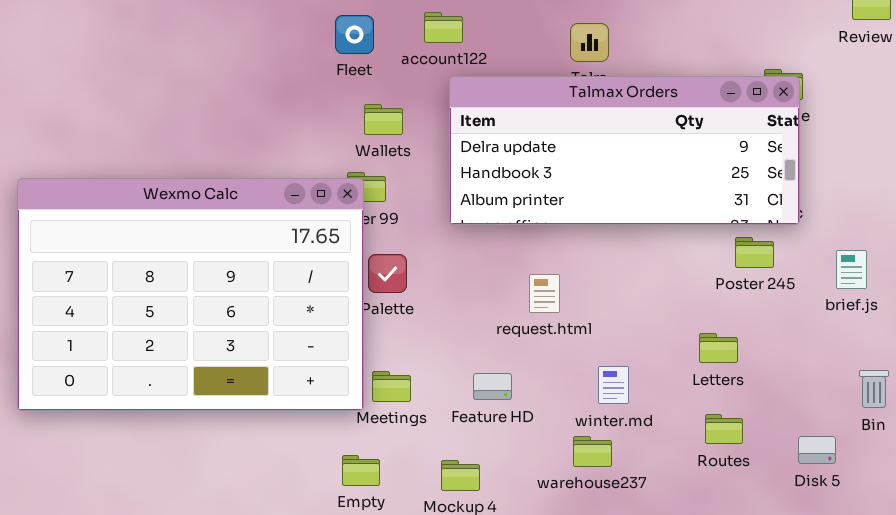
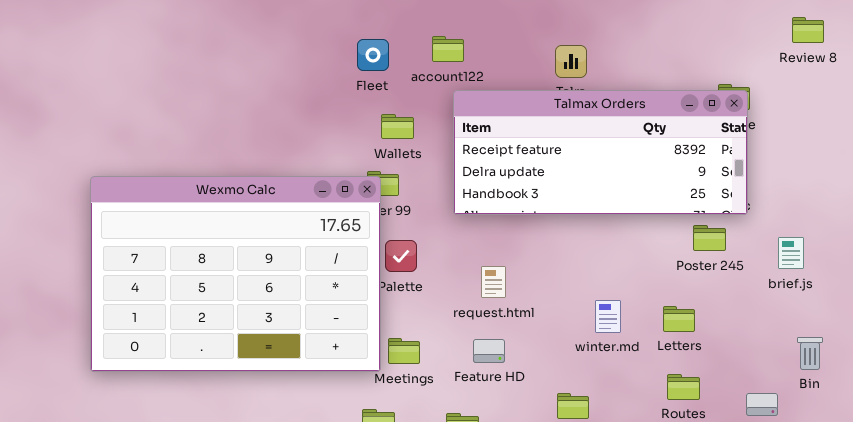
Talmax Orders: [449,76,800,225] -> [453,90,748,215], scrolled up 1 row
request.html: [529,274,560,313] -> [481,266,506,298], moved
winter.md: [598,366,629,404] -> [595,300,621,333], moved

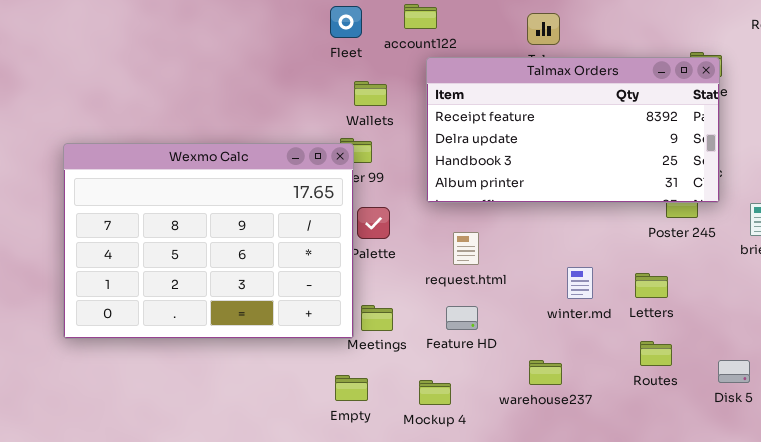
Talmax Orders: [453,90,748,215] -> [426,57,720,203], resized

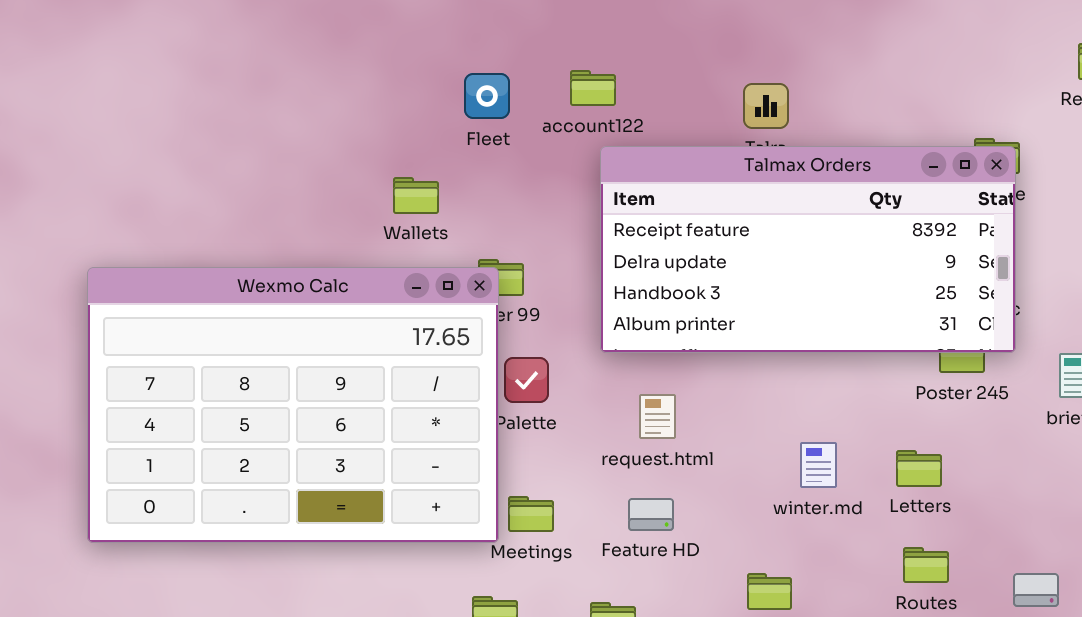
Wallets: [354,81,387,106] -> [393,177,439,214], moved

